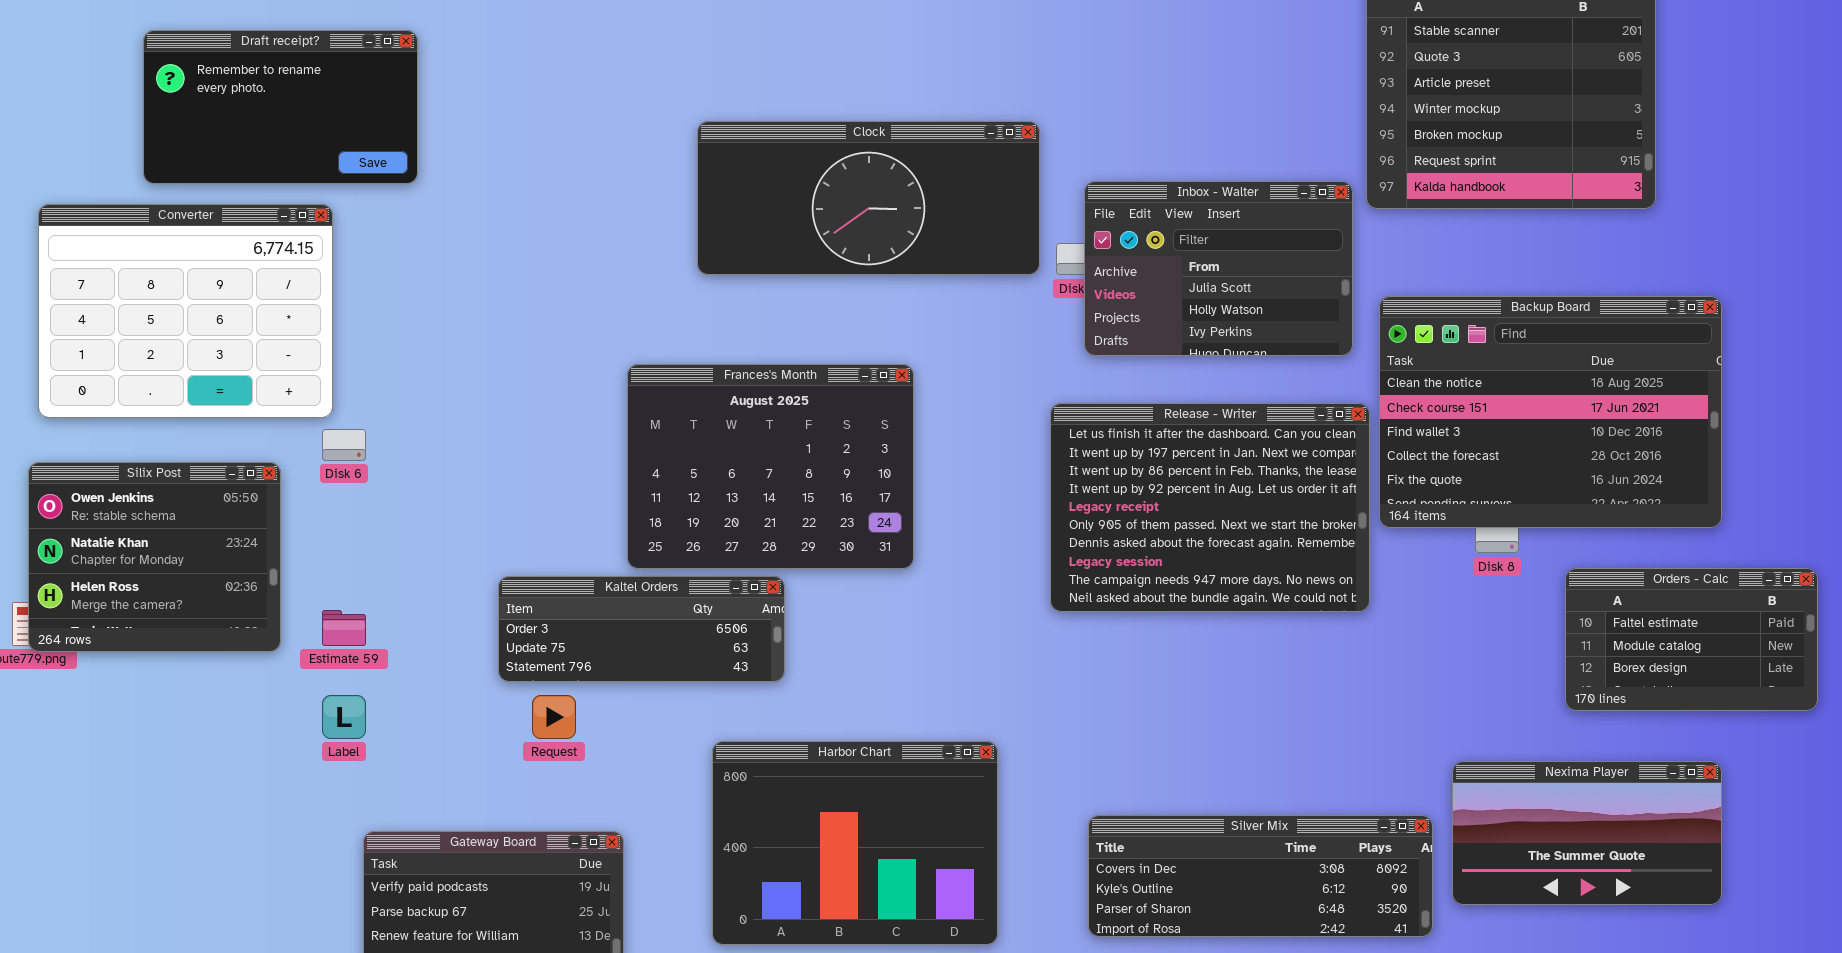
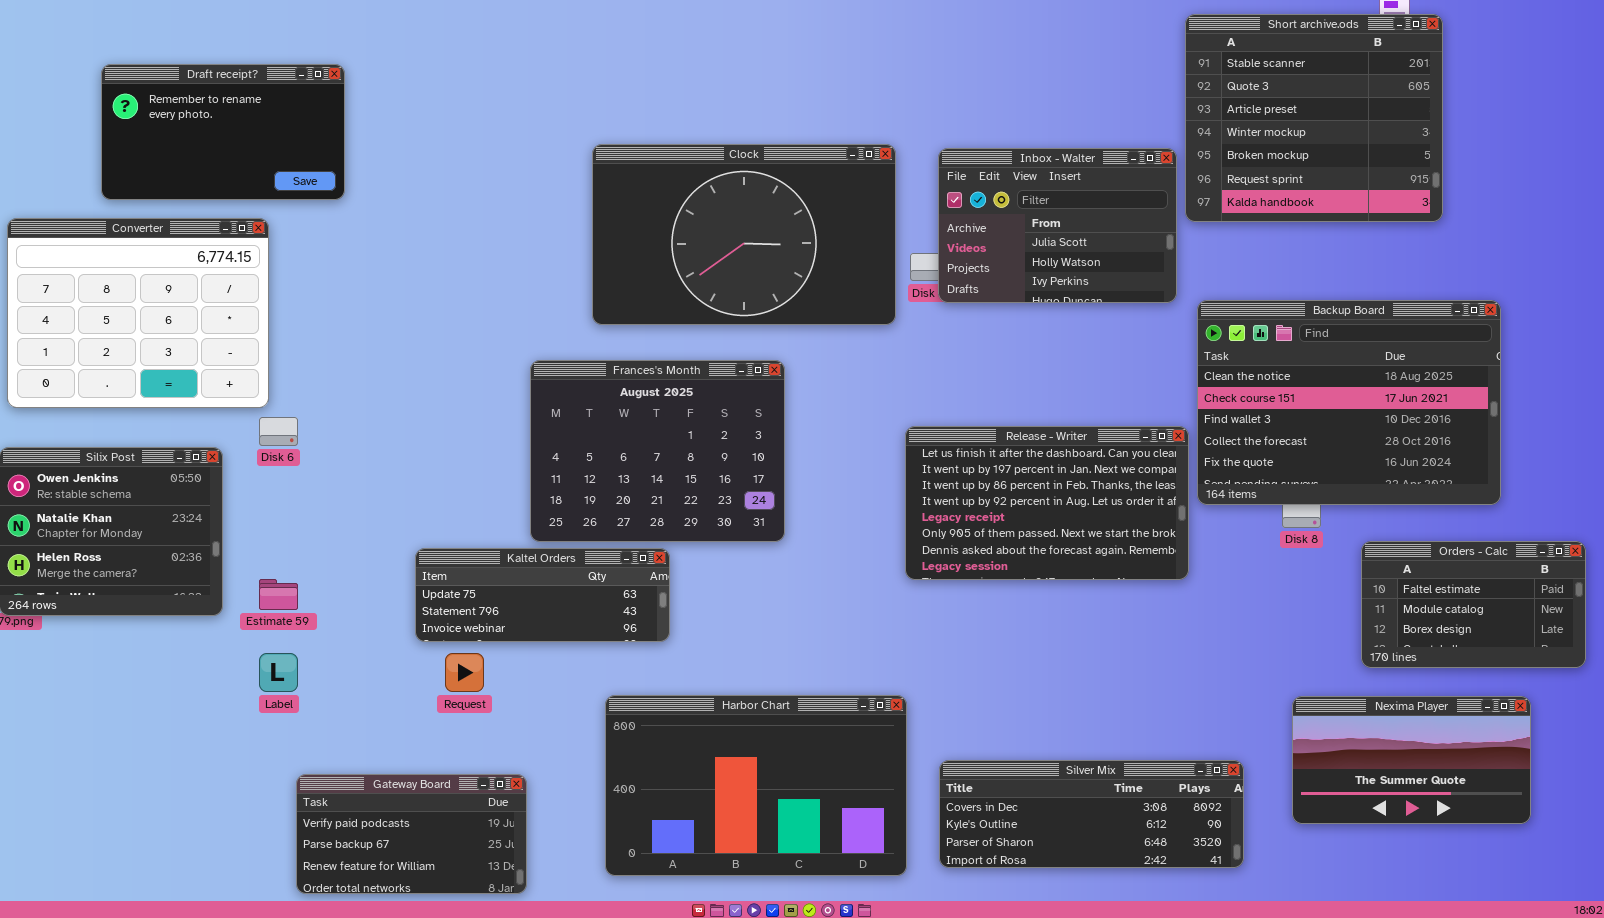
Clock: [697,121,1040,275] -> [592,144,896,325], resized
Inbox - Walter: [1084,181,1353,356] -> [938,148,1177,303], moved
Release - Writer: [1050,403,1370,612] -> [905,426,1189,580], resized
Kaltel Orders: [498,576,785,682] -> [415,548,670,642], scrolled down 1 row
Harbor Chart: [712,741,998,945] -> [605,695,907,876], resized
Nexima Player: [1452,761,1722,905] -> [1292,696,1531,824], moved

